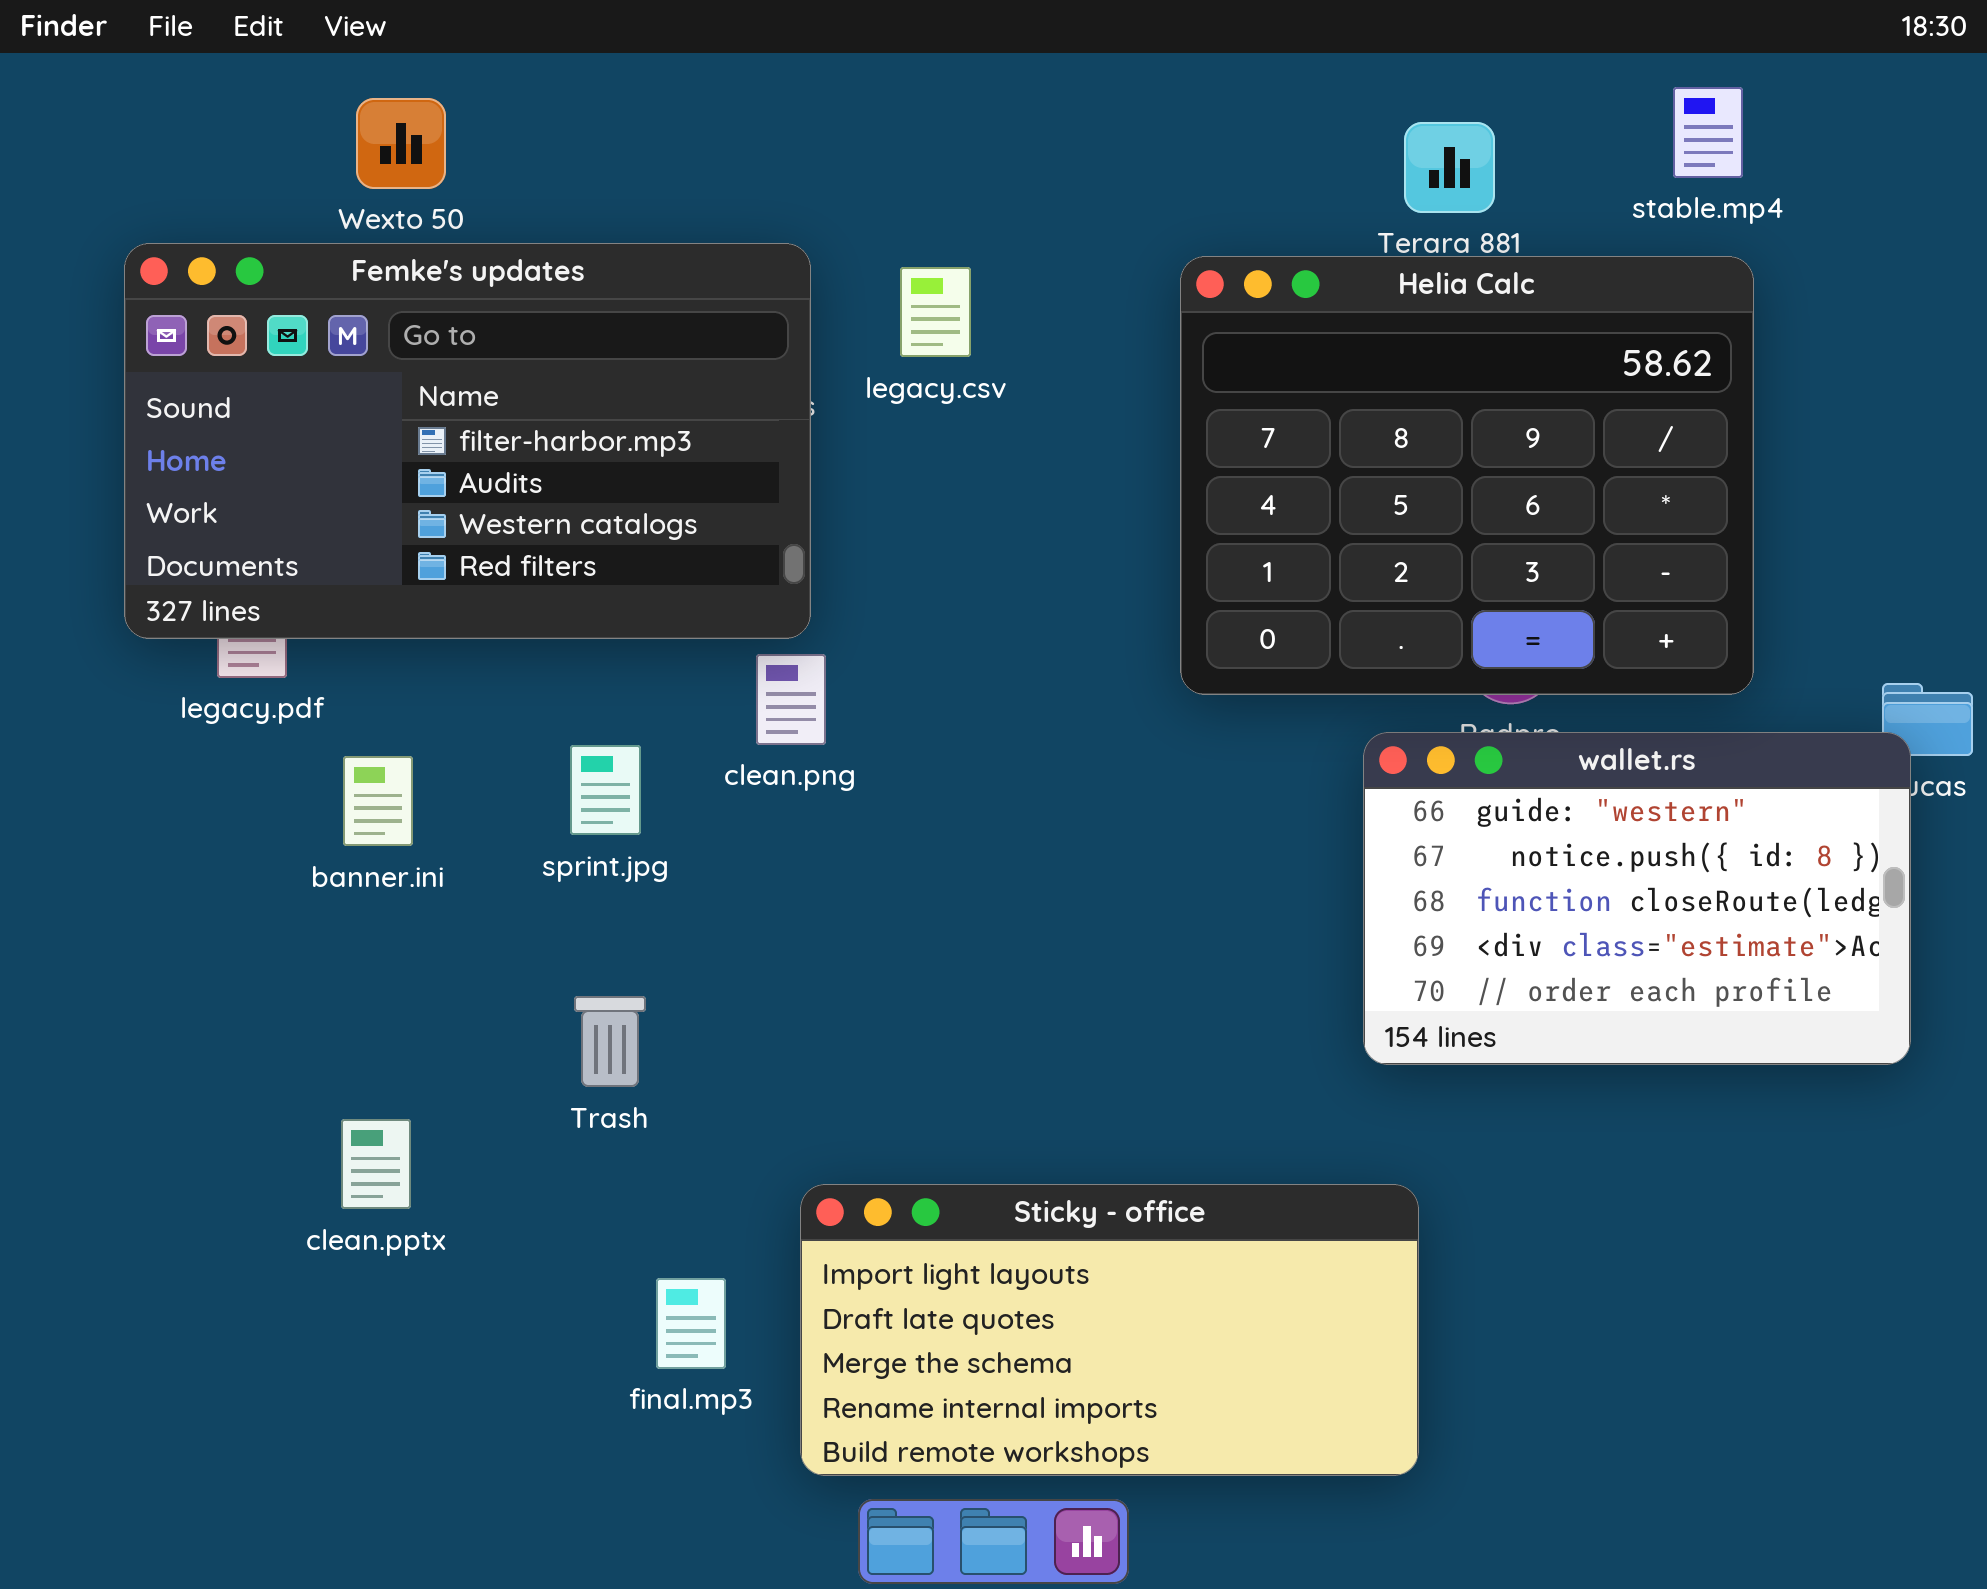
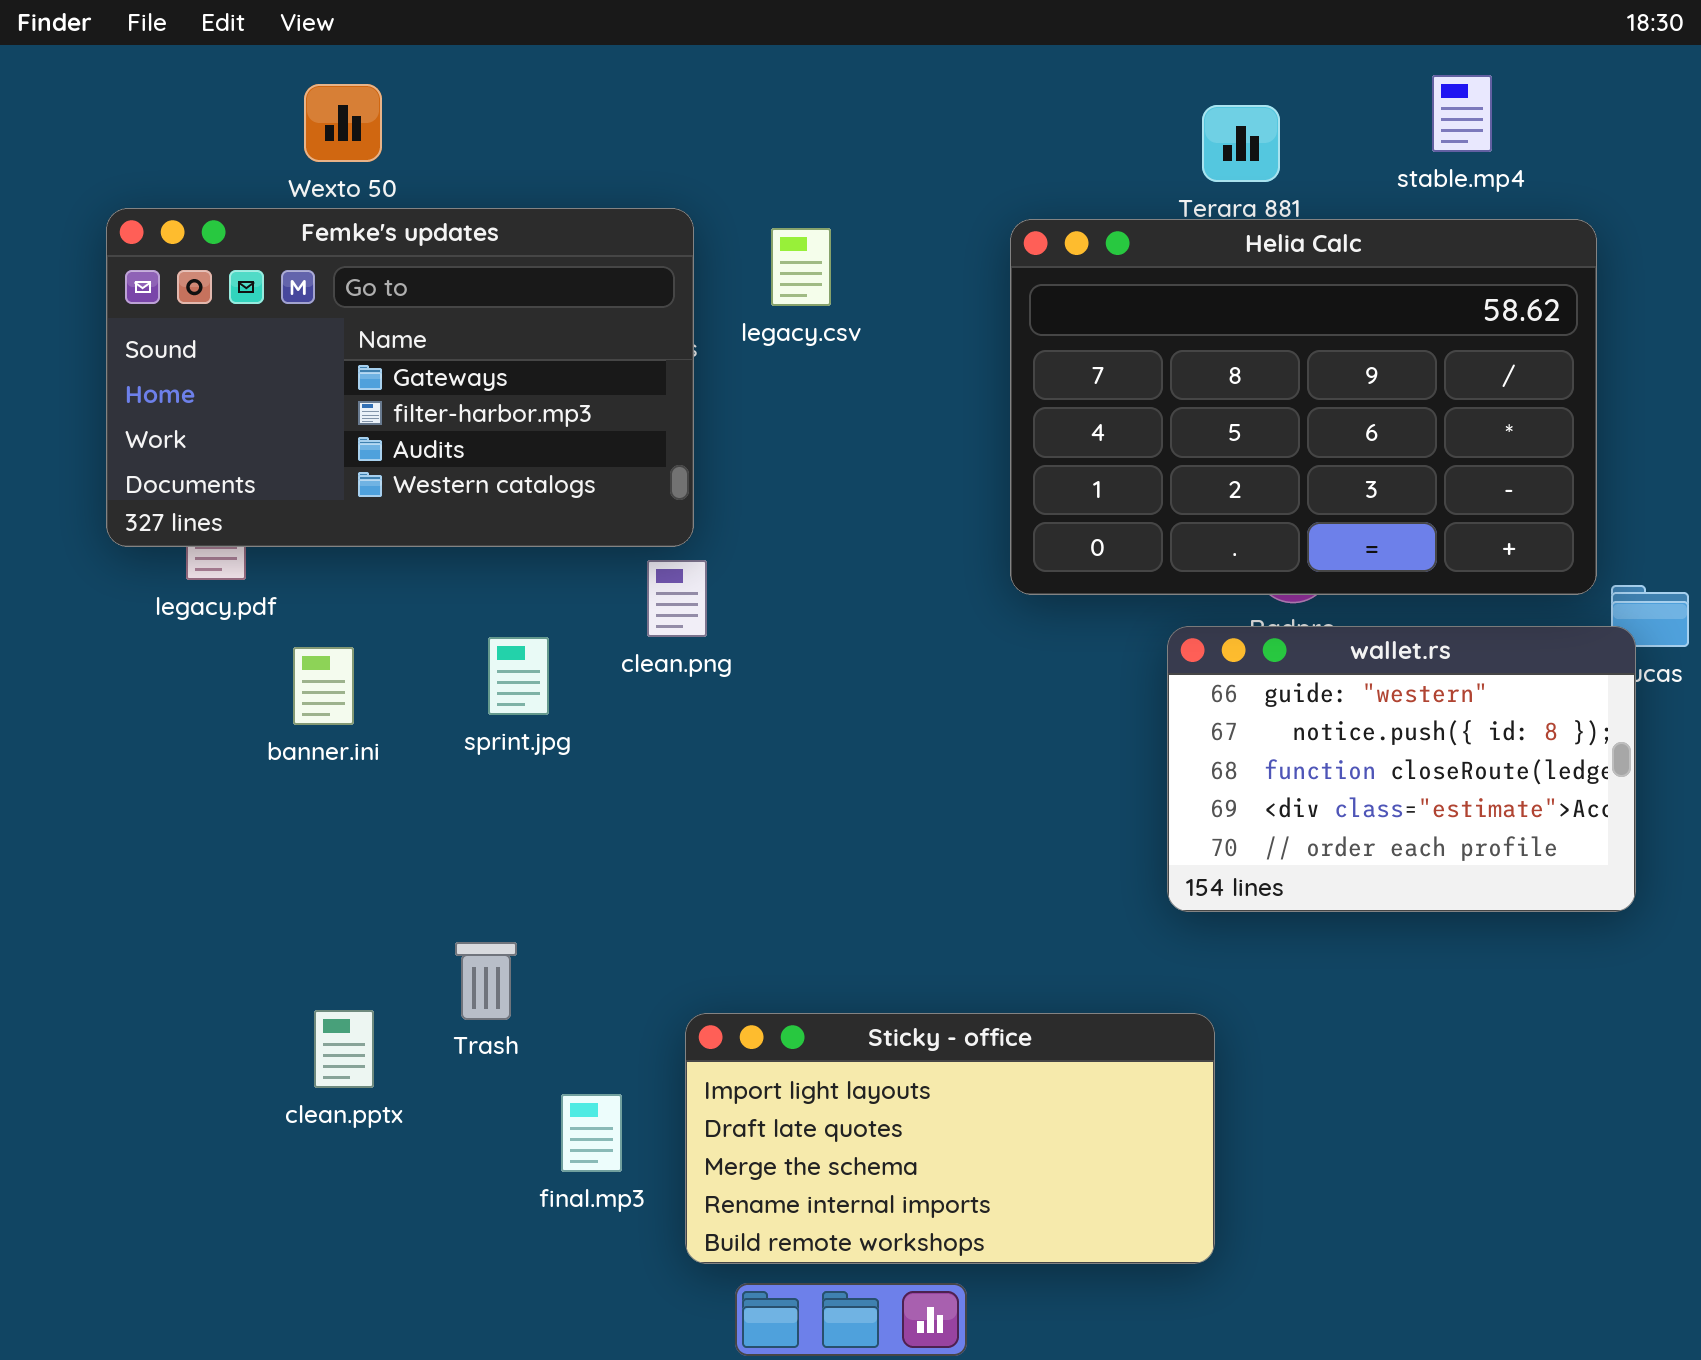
Femke's updates: [124,243,811,639] -> [106,208,694,547], scrolled up 1 row
Helia Calc: [1180,256,1754,695] -> [1010,219,1597,595], resized
Trash: [574,996,646,1087] -> [455,942,517,1020], moved
clean.pptx: [341,1119,411,1209] -> [314,1010,374,1088], moved

